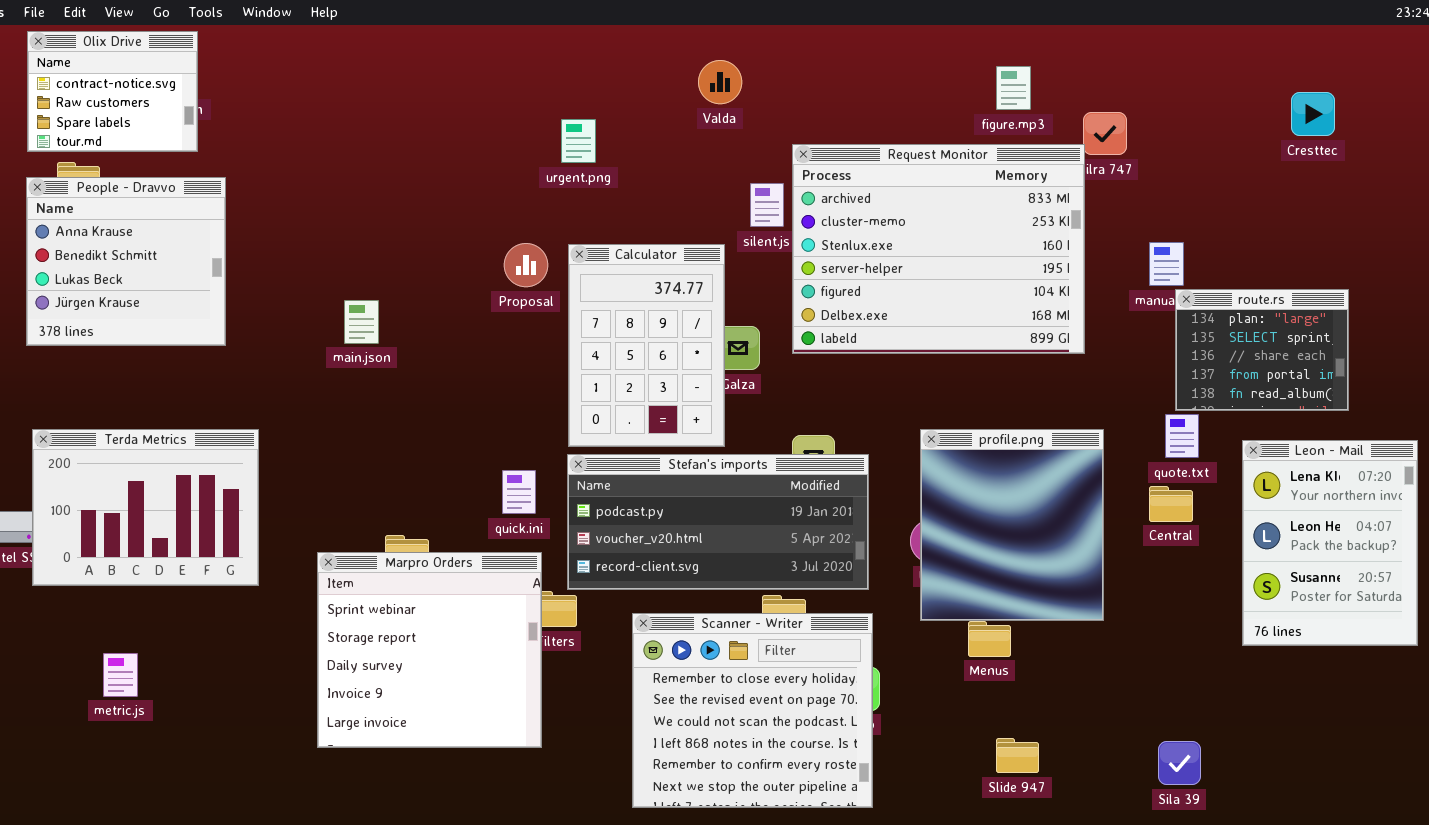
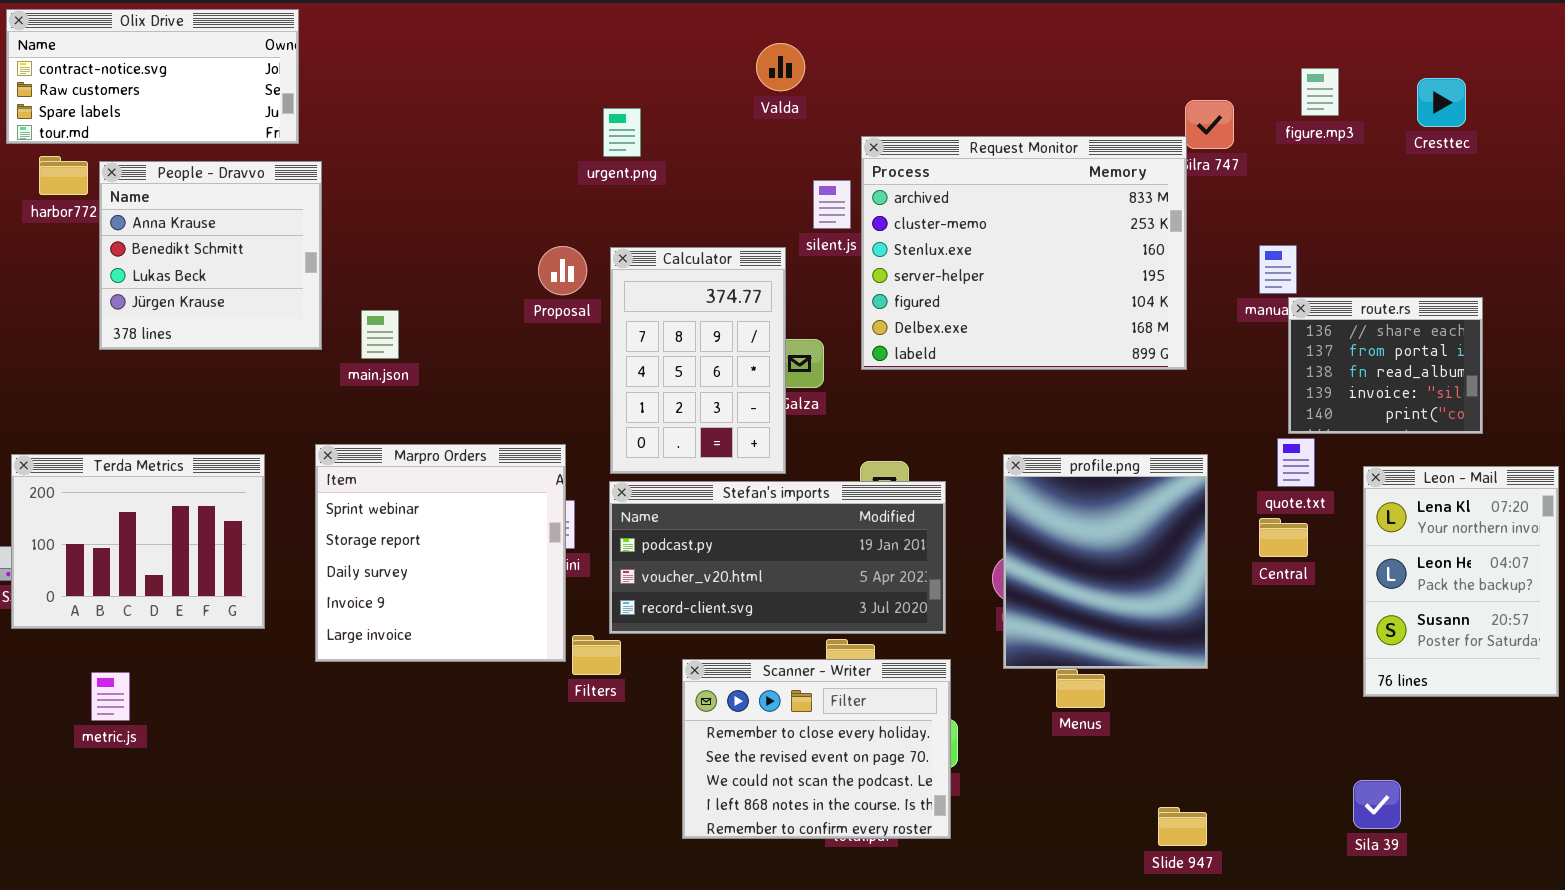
Olix Drive: [27,31,198,152] -> [6,9,299,144], resized
figure.mp3: [996,66,1031,110] -> [1301,68,1339,116], moved
People - Dravvo: [26,177,226,346] -> [99,161,322,350], moved
route.rs: [1175,289,1349,411] -> [1288,297,1483,434], scrolled down 2 rows
Marpro Orders: [317,552,542,748] -> [315,444,566,662], moved
Scanner - Writer: [632,613,873,808] -> [682,659,951,839], resized
metric.js: [103,653,138,697] -> [91,672,130,721], moved
Slide 947: [996,738,1039,773] -> [1158,807,1207,846], moved
Sila 39: [1158,741,1201,785] -> [1353,780,1401,829], moved

